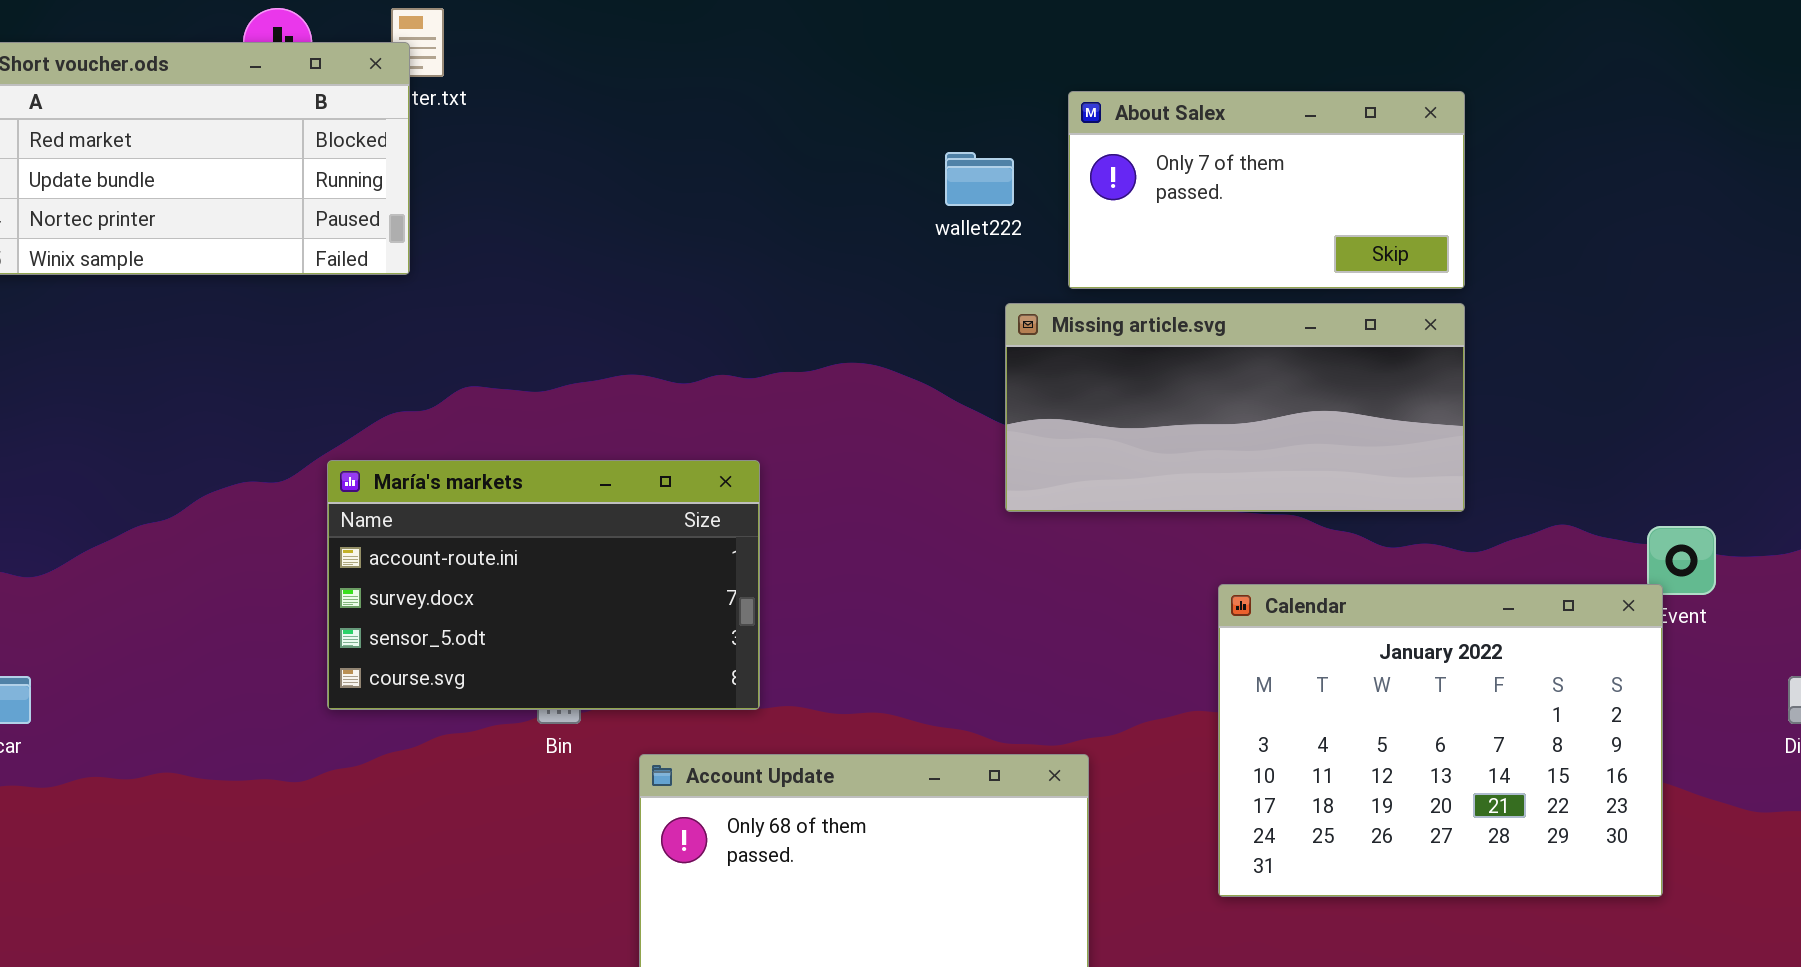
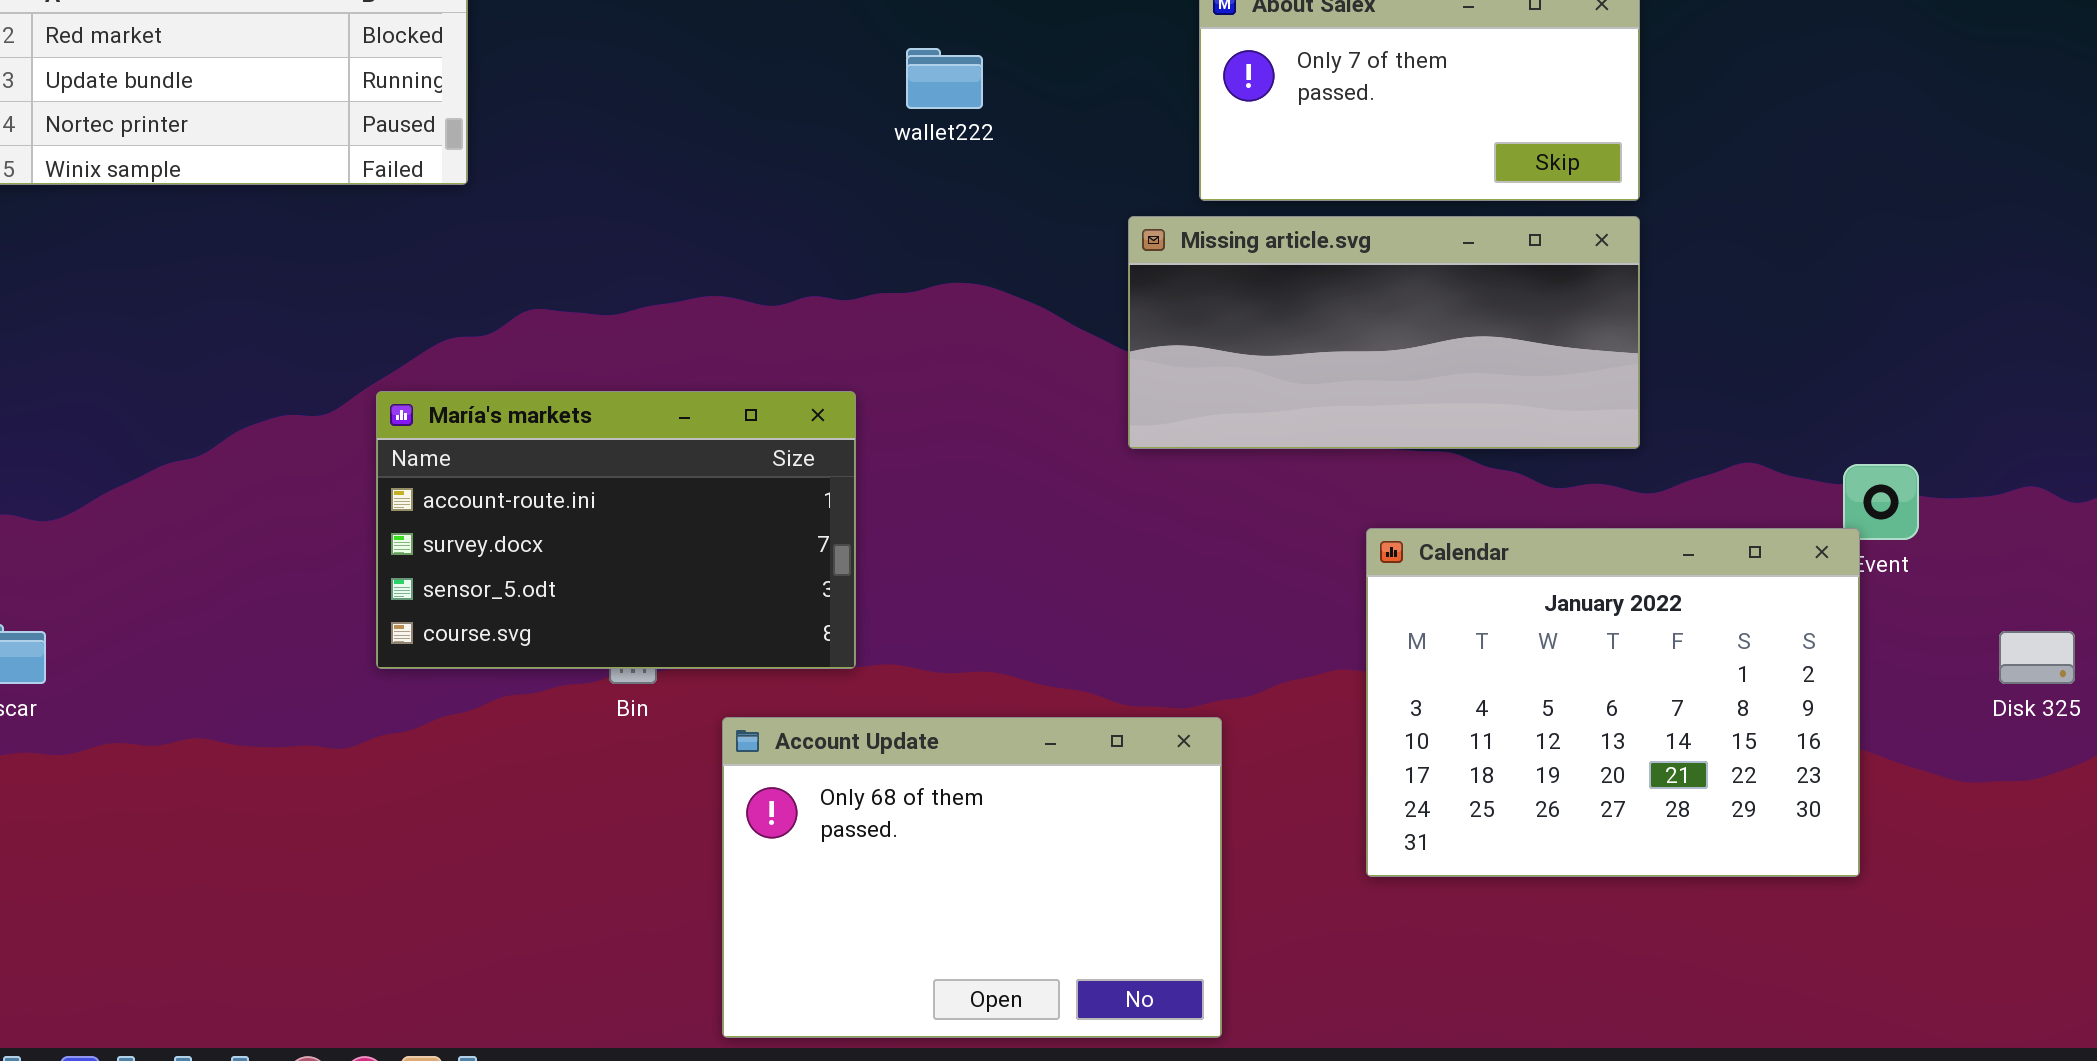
wallet222: [945,152,1014,206] -> [906,48,983,109], moved

